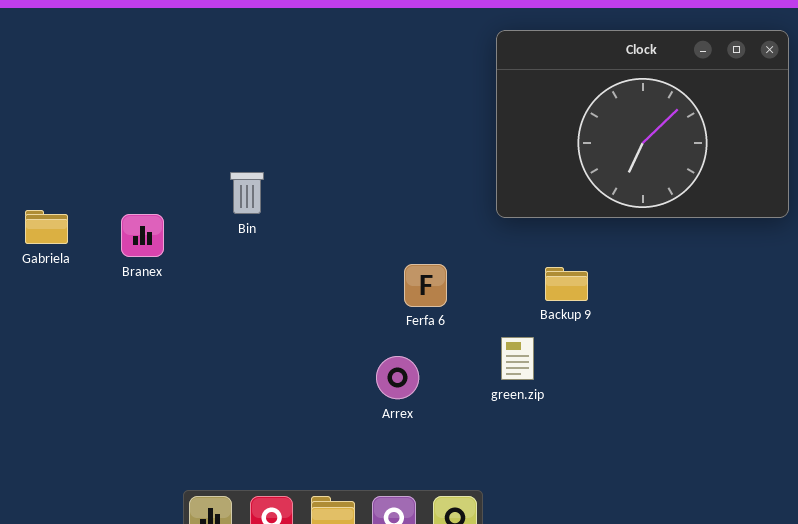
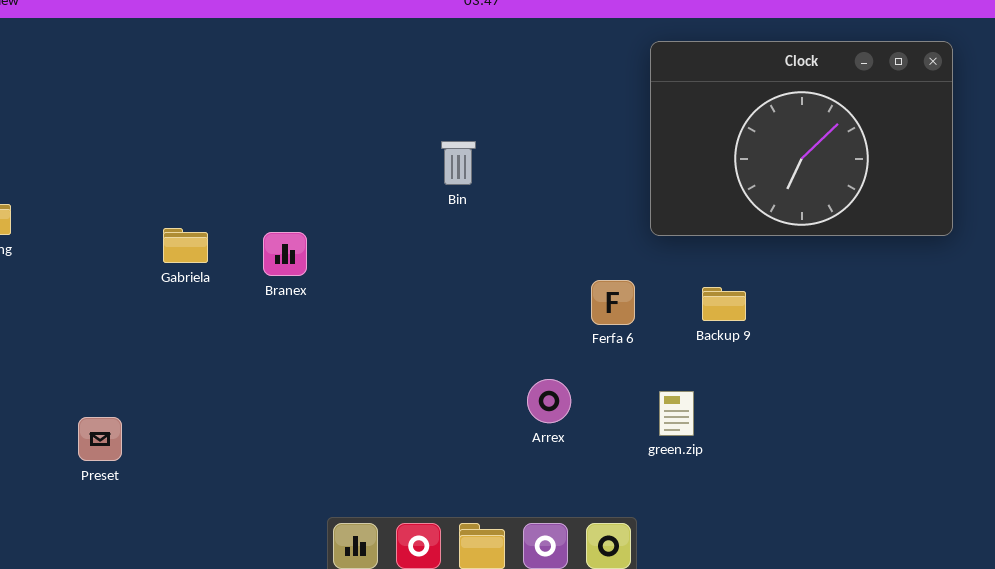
Bin: [230,172,264,214] -> [441,141,476,185], moved
Ferfa 6: [404,264,447,307] -> [591,280,635,325], moved
green.zip: [501,337,534,380] -> [659,391,694,436], moved

